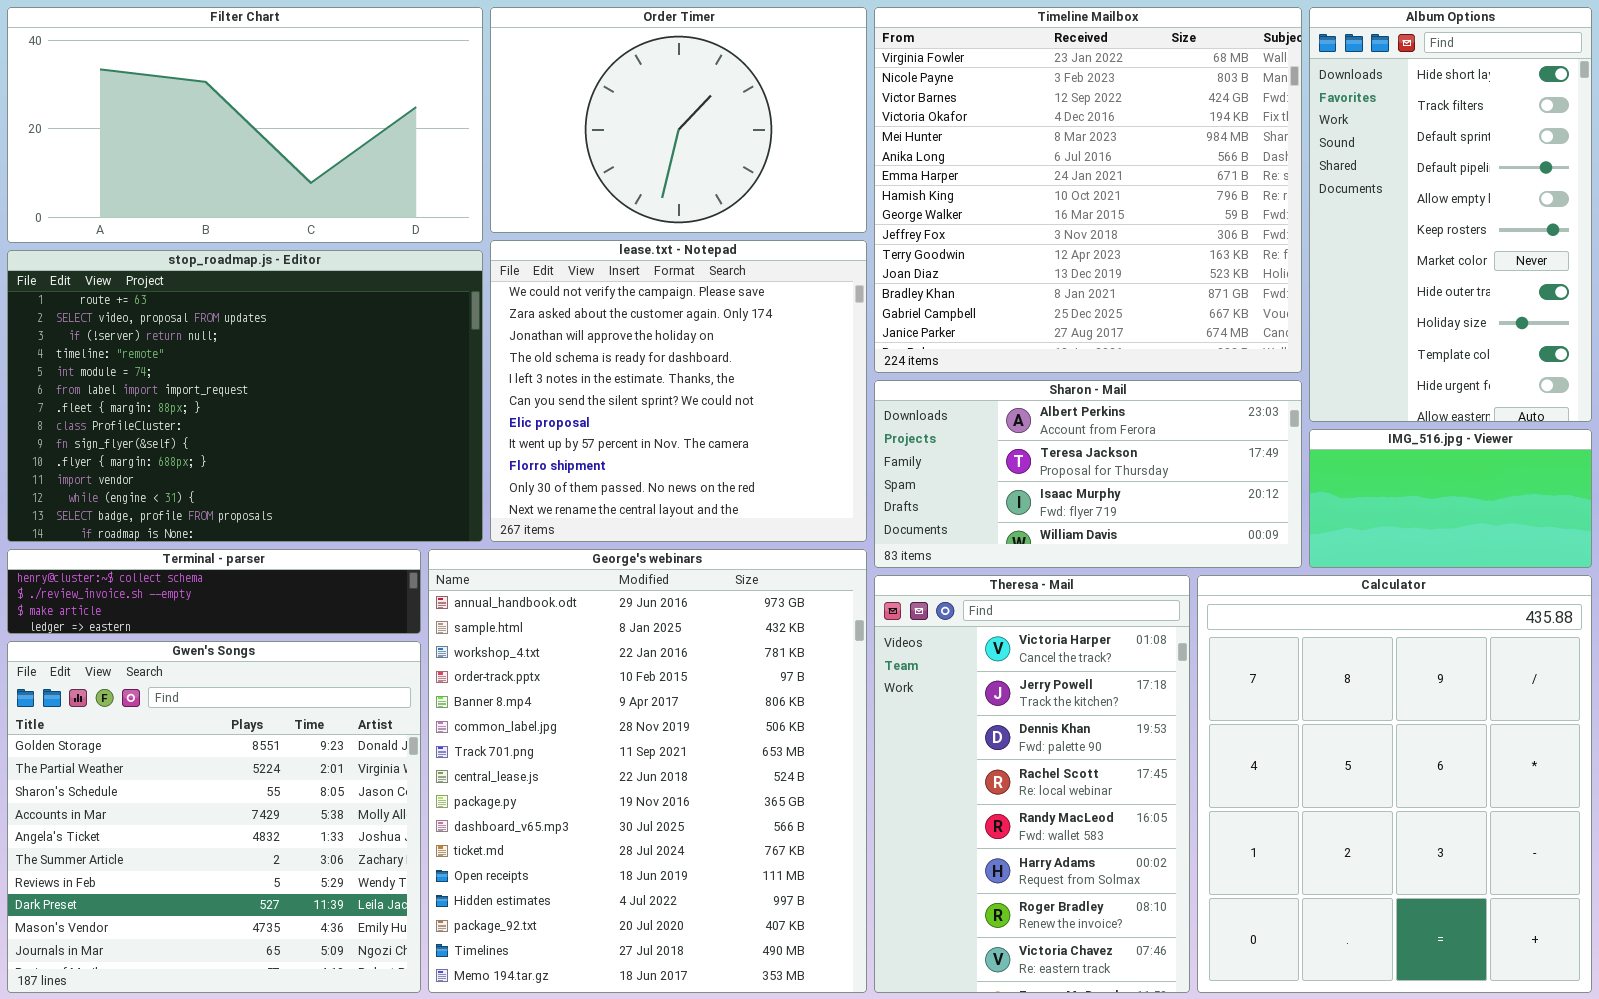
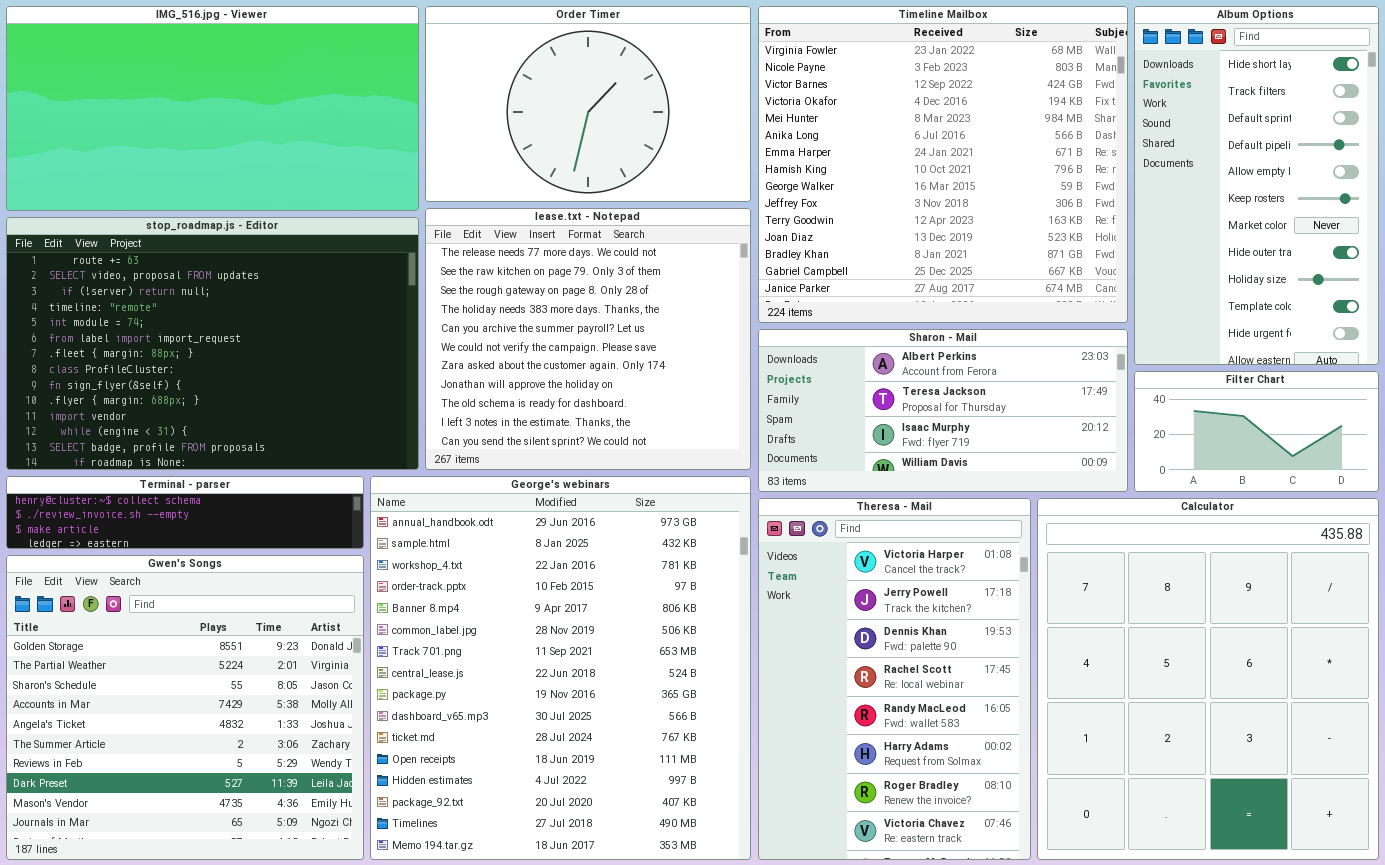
Filter Chart: [7,7,483,243] -> [1134,371,1379,492], moved, resized
lease.txt - Notepad: [490,240,867,542] -> [425,208,751,470], scrolled up 5 rows
IMG_516.jpg - Viewer: [1309,429,1592,568] -> [6,6,419,211], moved, resized

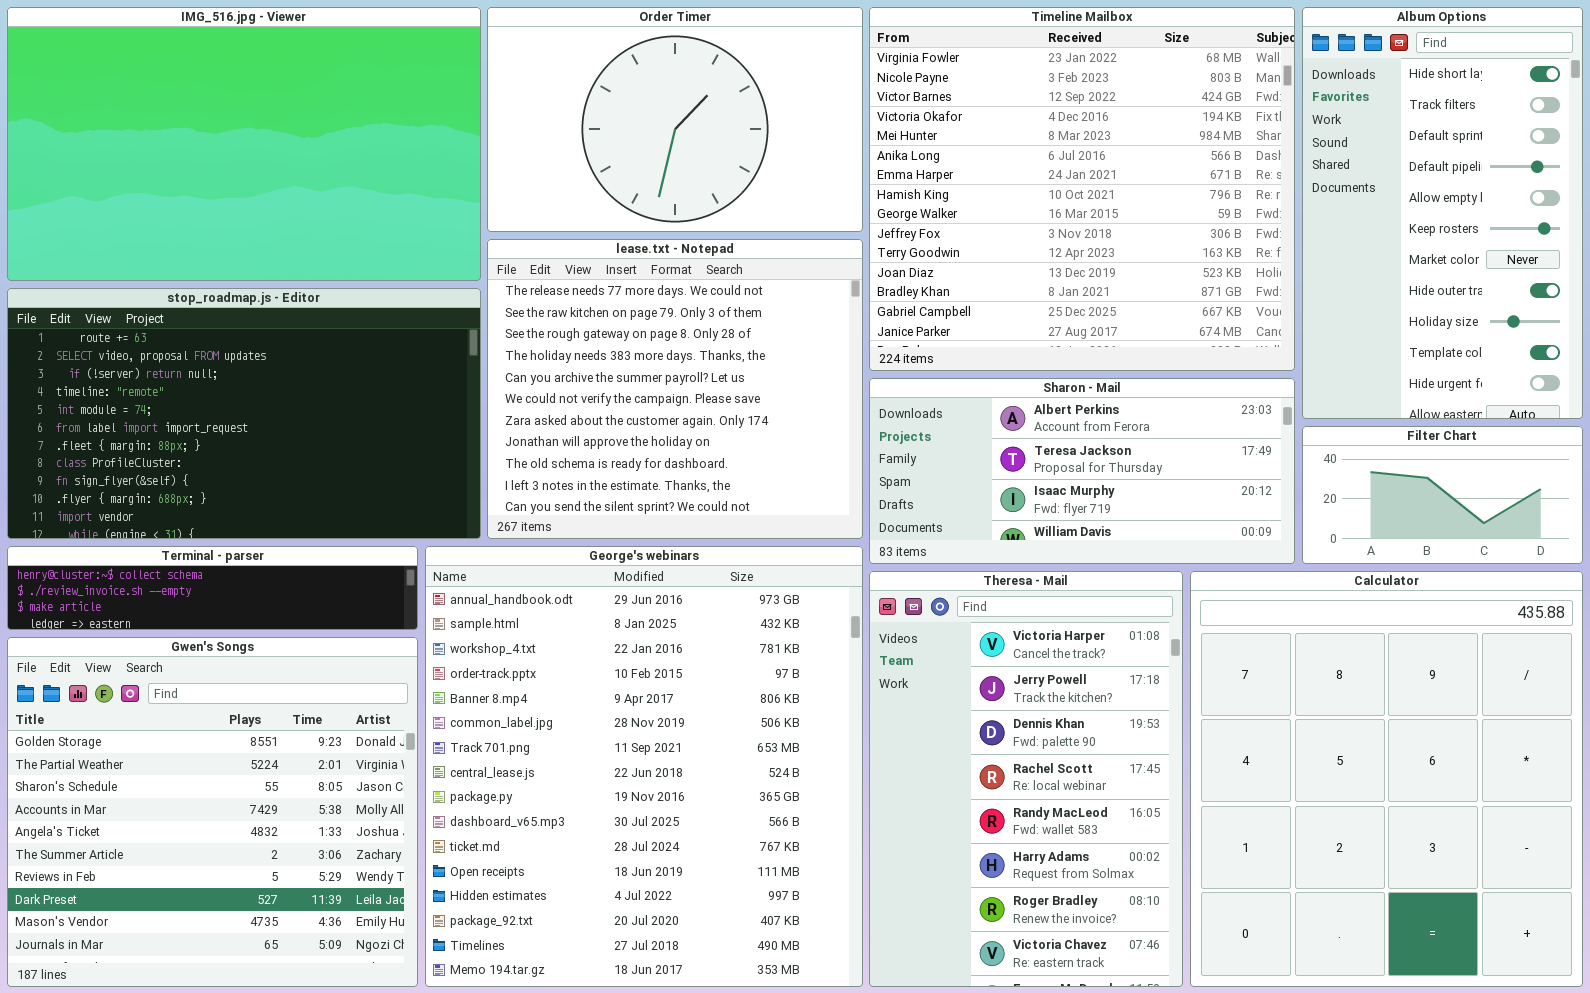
IMG_516.jpg - Viewer: [6,6,419,211] -> [7,7,481,281], resized
stop_roadmap.js - Editor: [6,217,419,470] -> [7,288,481,539], resized

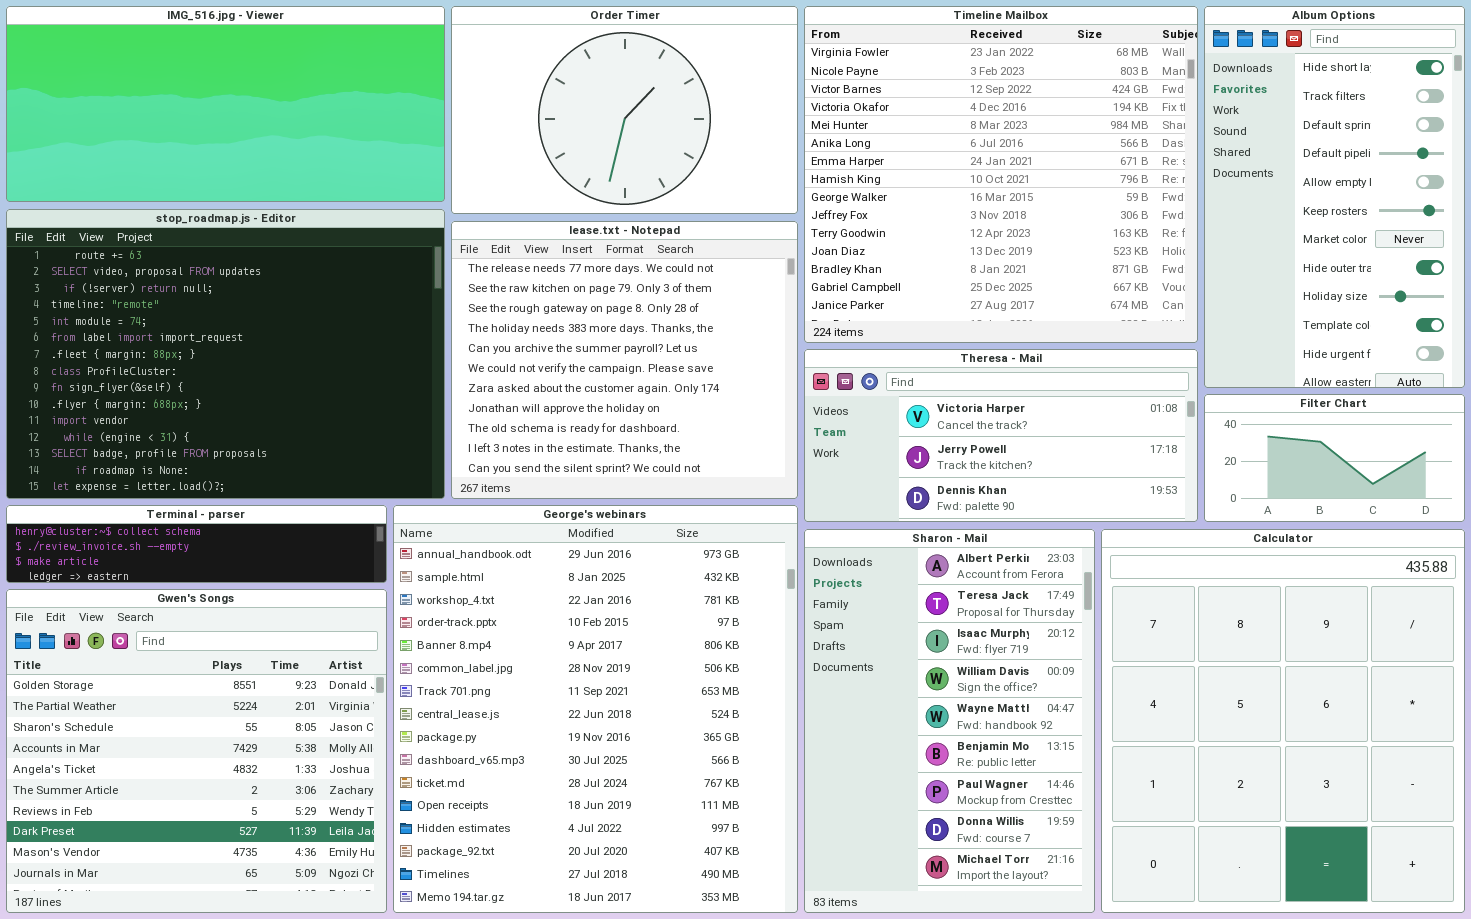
IMG_516.jpg - Viewer: [7,7,481,281] -> [6,6,445,202], resized
stop_roadmap.js - Editor: [7,288,481,539] -> [6,209,445,499], resized
Sharon - Mail: [869,378,1295,564] -> [804,529,1095,913], moved, resized
Theresa - Mail: [869,571,1183,987] -> [804,349,1198,522], moved, resized

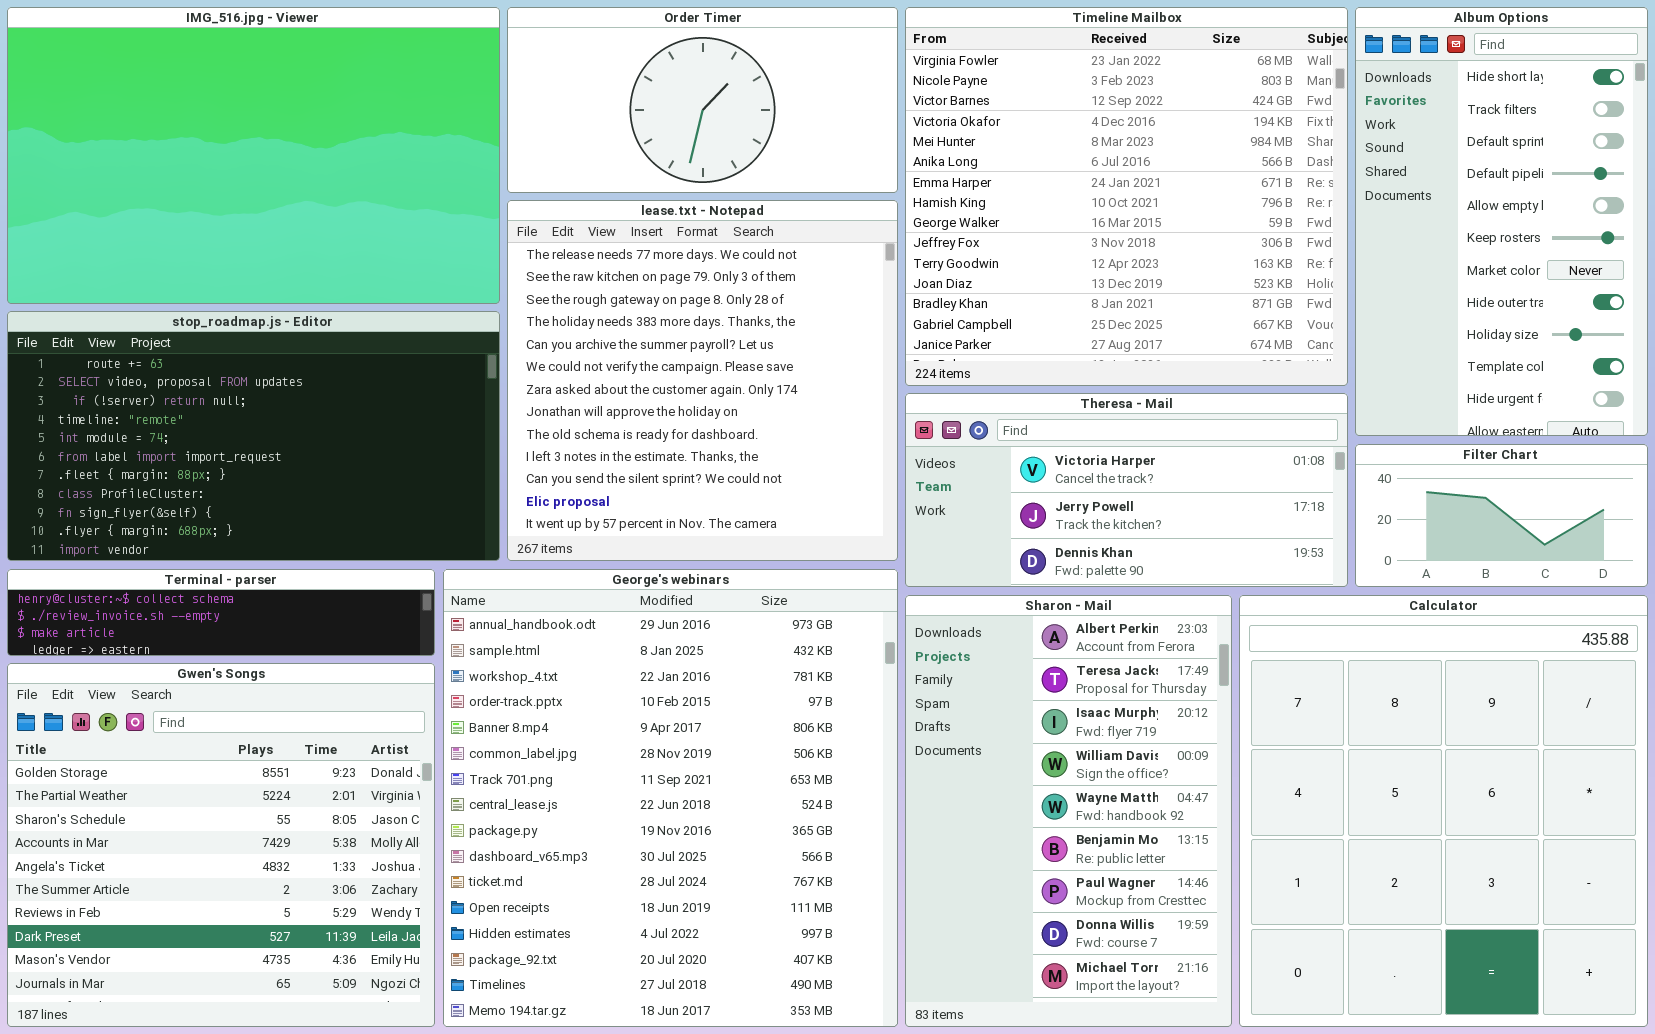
IMG_516.jpg - Viewer: [6,6,445,202] -> [7,7,500,304], resized
Order Timer: [451,6,798,214] -> [507,7,898,193], resized
stop_roadmap.js - Editor: [6,209,445,499] -> [7,311,500,561], resized
lease.txt - Notepad: [451,221,798,499] -> [507,200,898,561], resized

